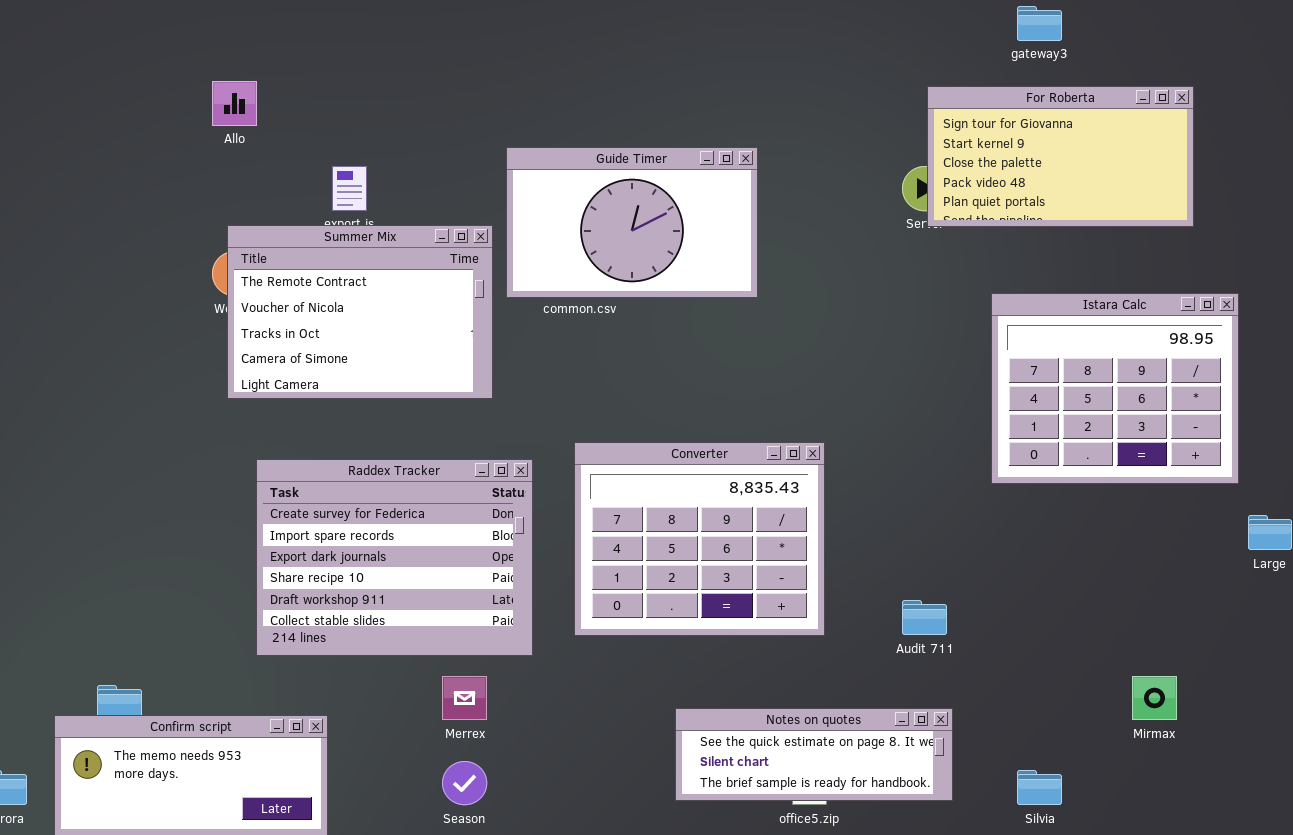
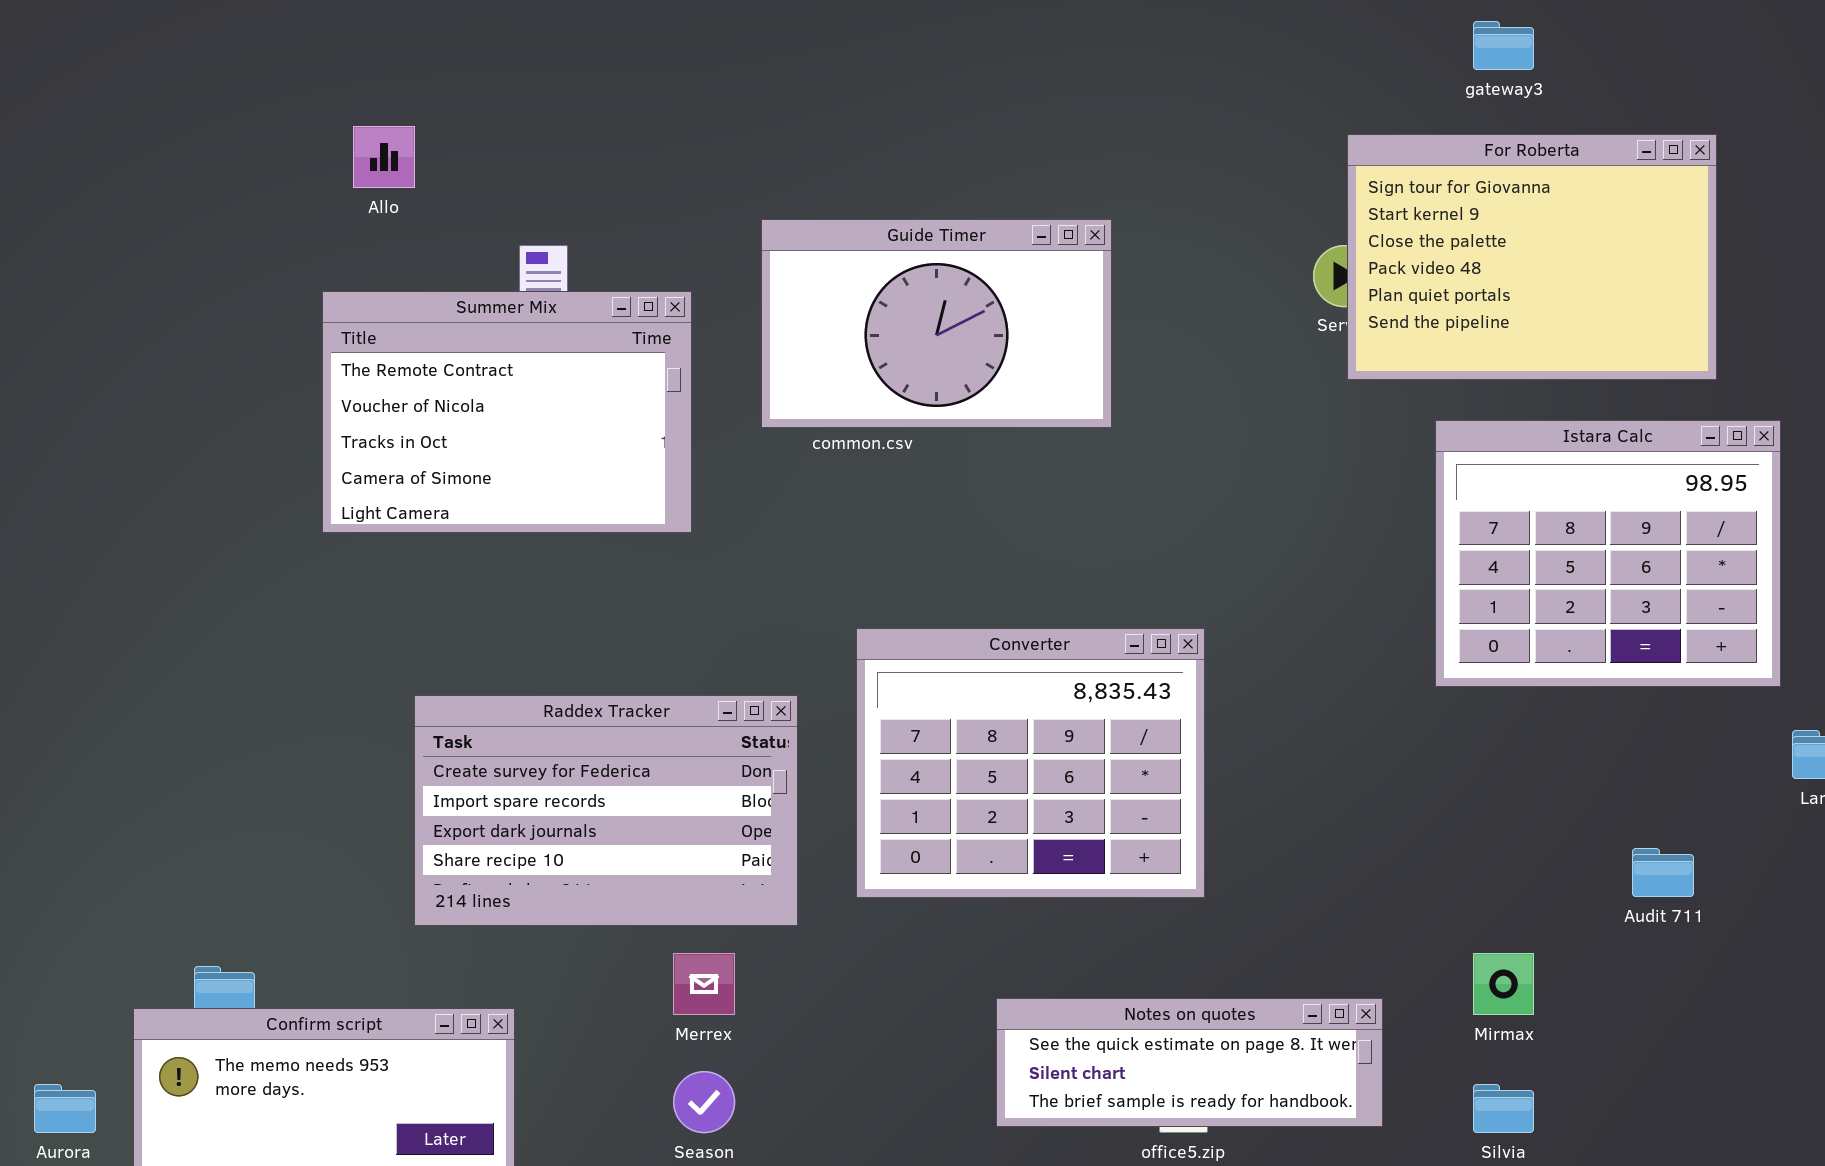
For Roberta: [927,86,1194,227] -> [1347,134,1717,380], resized
Summer Mix: [227,225,493,399] -> [322,291,692,533], moved
Raddex Tracker: [256,459,533,656] -> [414,695,798,926], resized
Audit 711: [902,600,947,635] -> [1632,848,1694,897], moved
Mirmax: [1132,676,1177,720] -> [1473,953,1534,1015], moved

